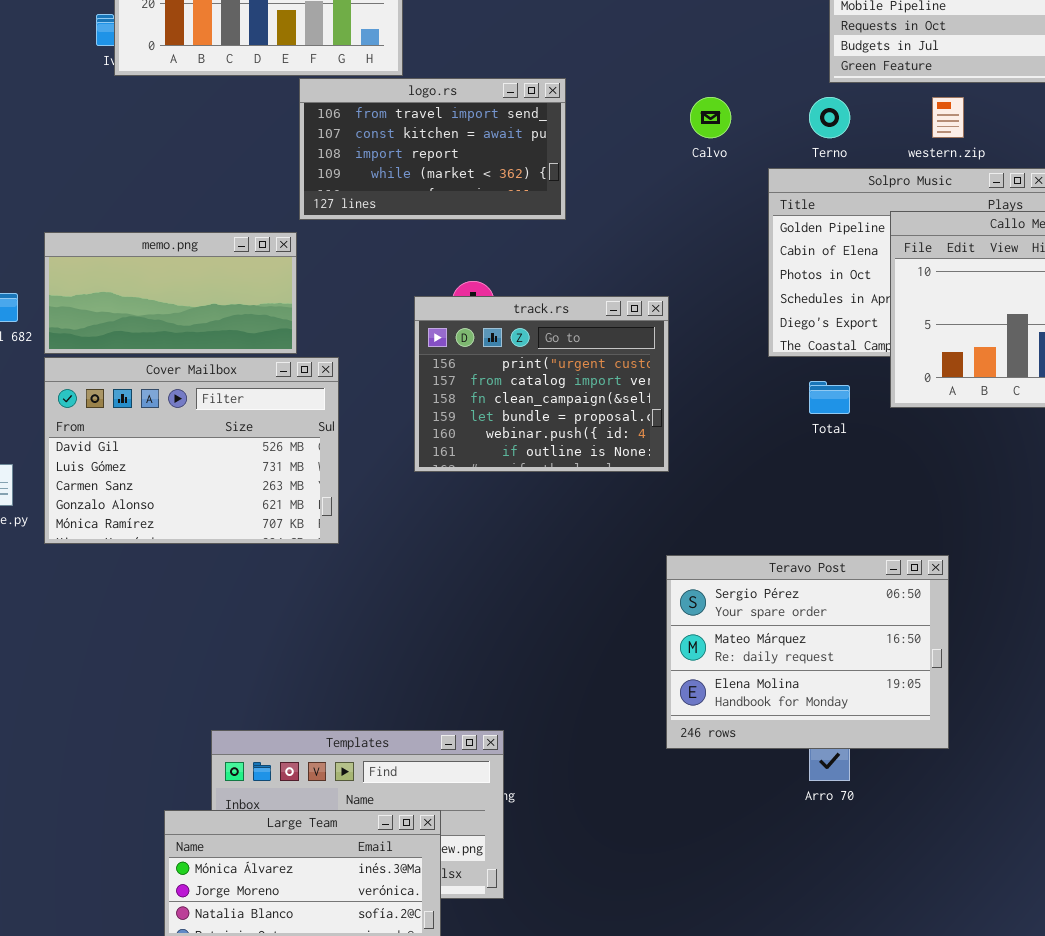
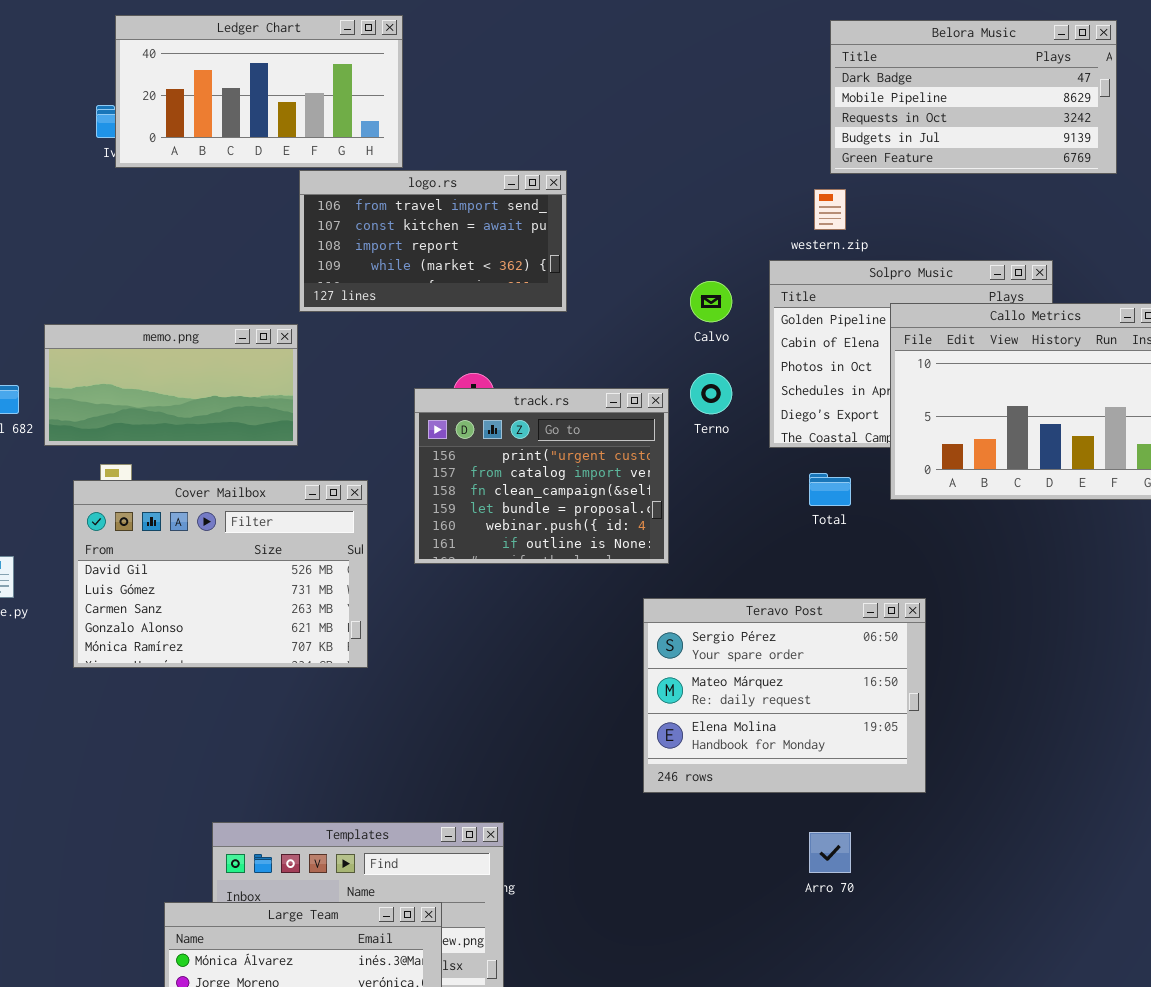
Calvo: [690,97,731,138] -> [690,281,732,322], moved
Terno: [809,97,850,138] -> [690,373,732,414], moved
western.zip: [932,97,964,138] -> [814,189,846,230], moved
Cover Mailbox: [44,357,339,544] -> [73,480,368,668], moved
Teravo Post: [666,555,949,749] -> [643,598,926,793], moved

